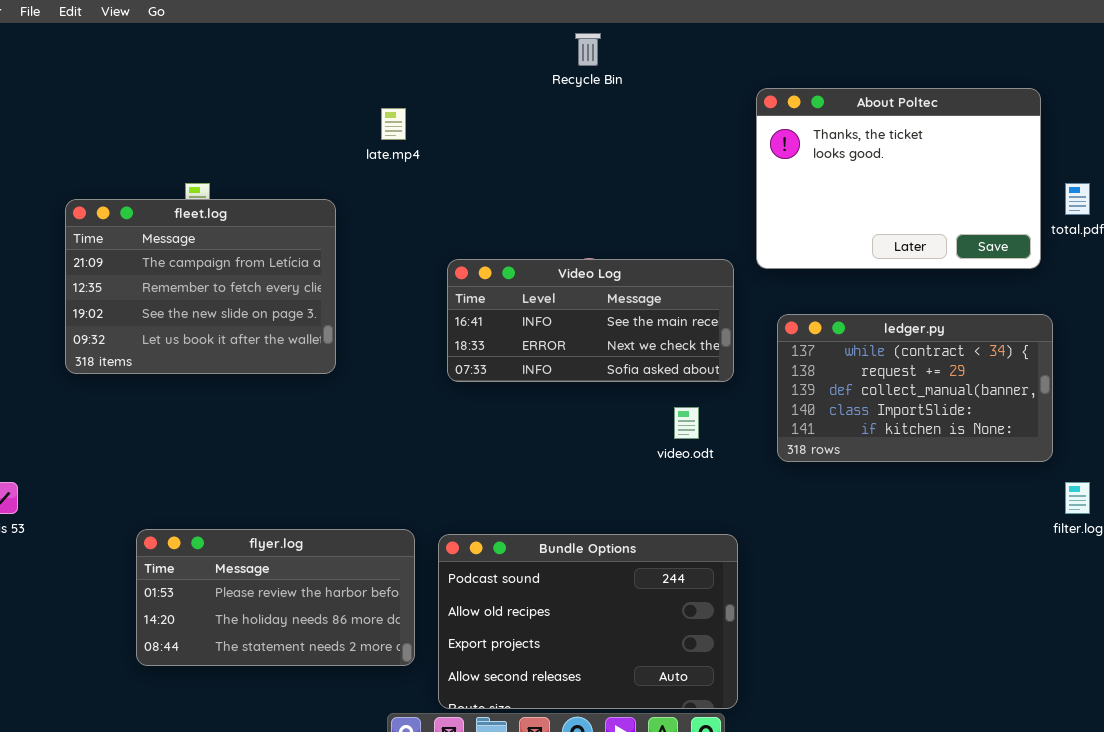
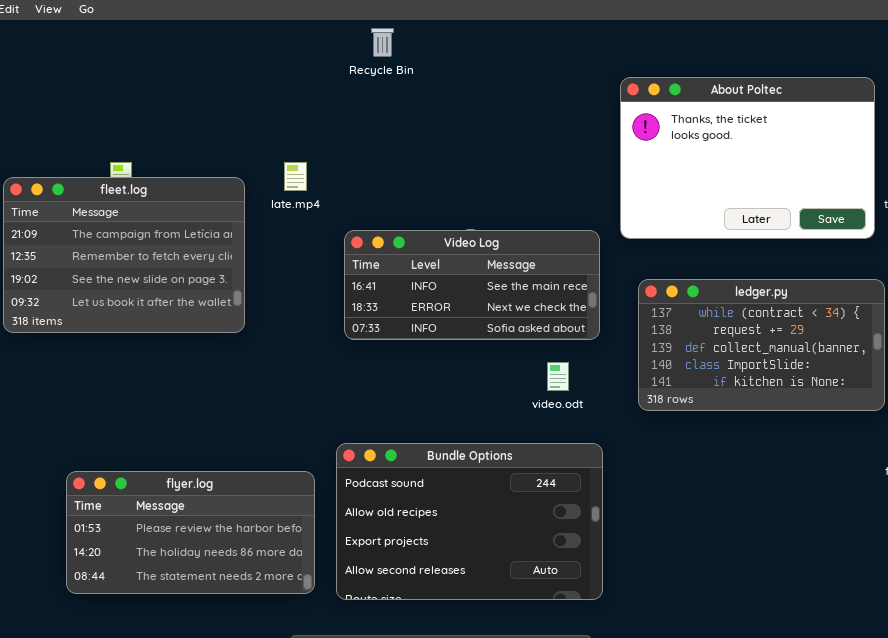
Recycle Bin: [575,33,601,66] -> [371,28,394,57], moved
late.mp4: [381,108,406,140] -> [284,162,307,191], moved
Bundle Options: [438,534,738,709] -> [336,443,603,600], moved

